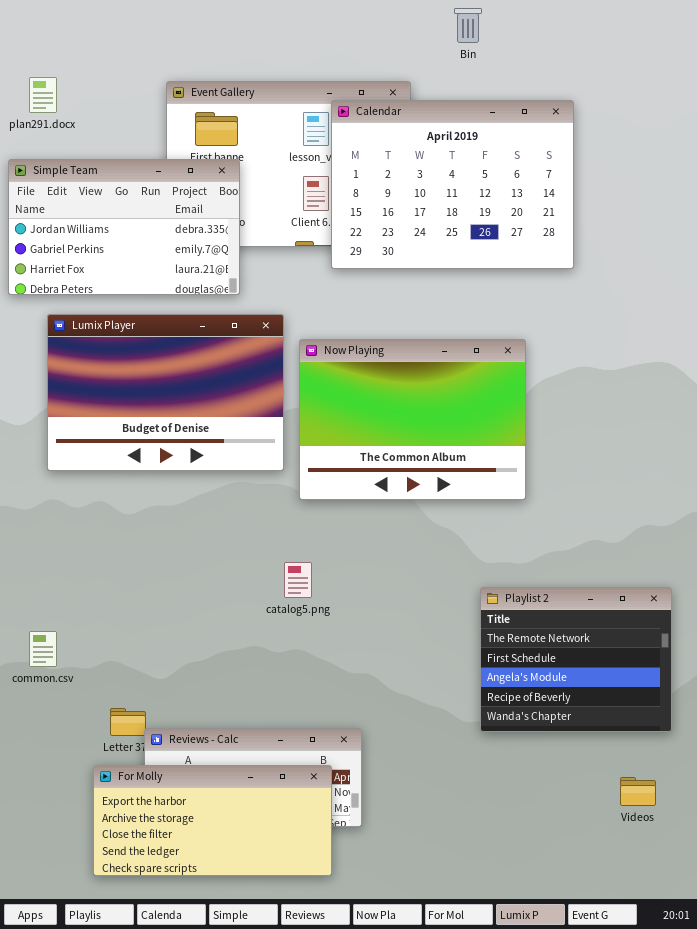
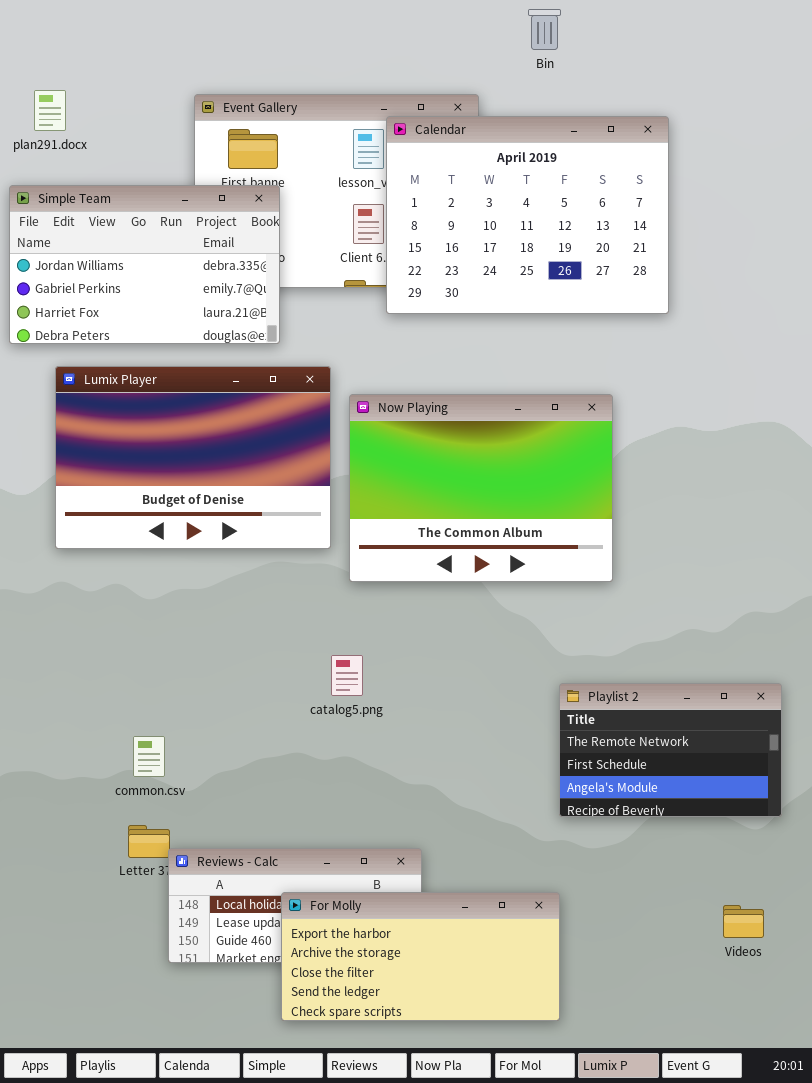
Playlist 2: [480,587,672,732] -> [559,683,782,817], resized
common.csv: [29,631,57,667] -> [133,736,165,777], moved
For Molly: [93,765,332,876] -> [281,892,560,1021], moved

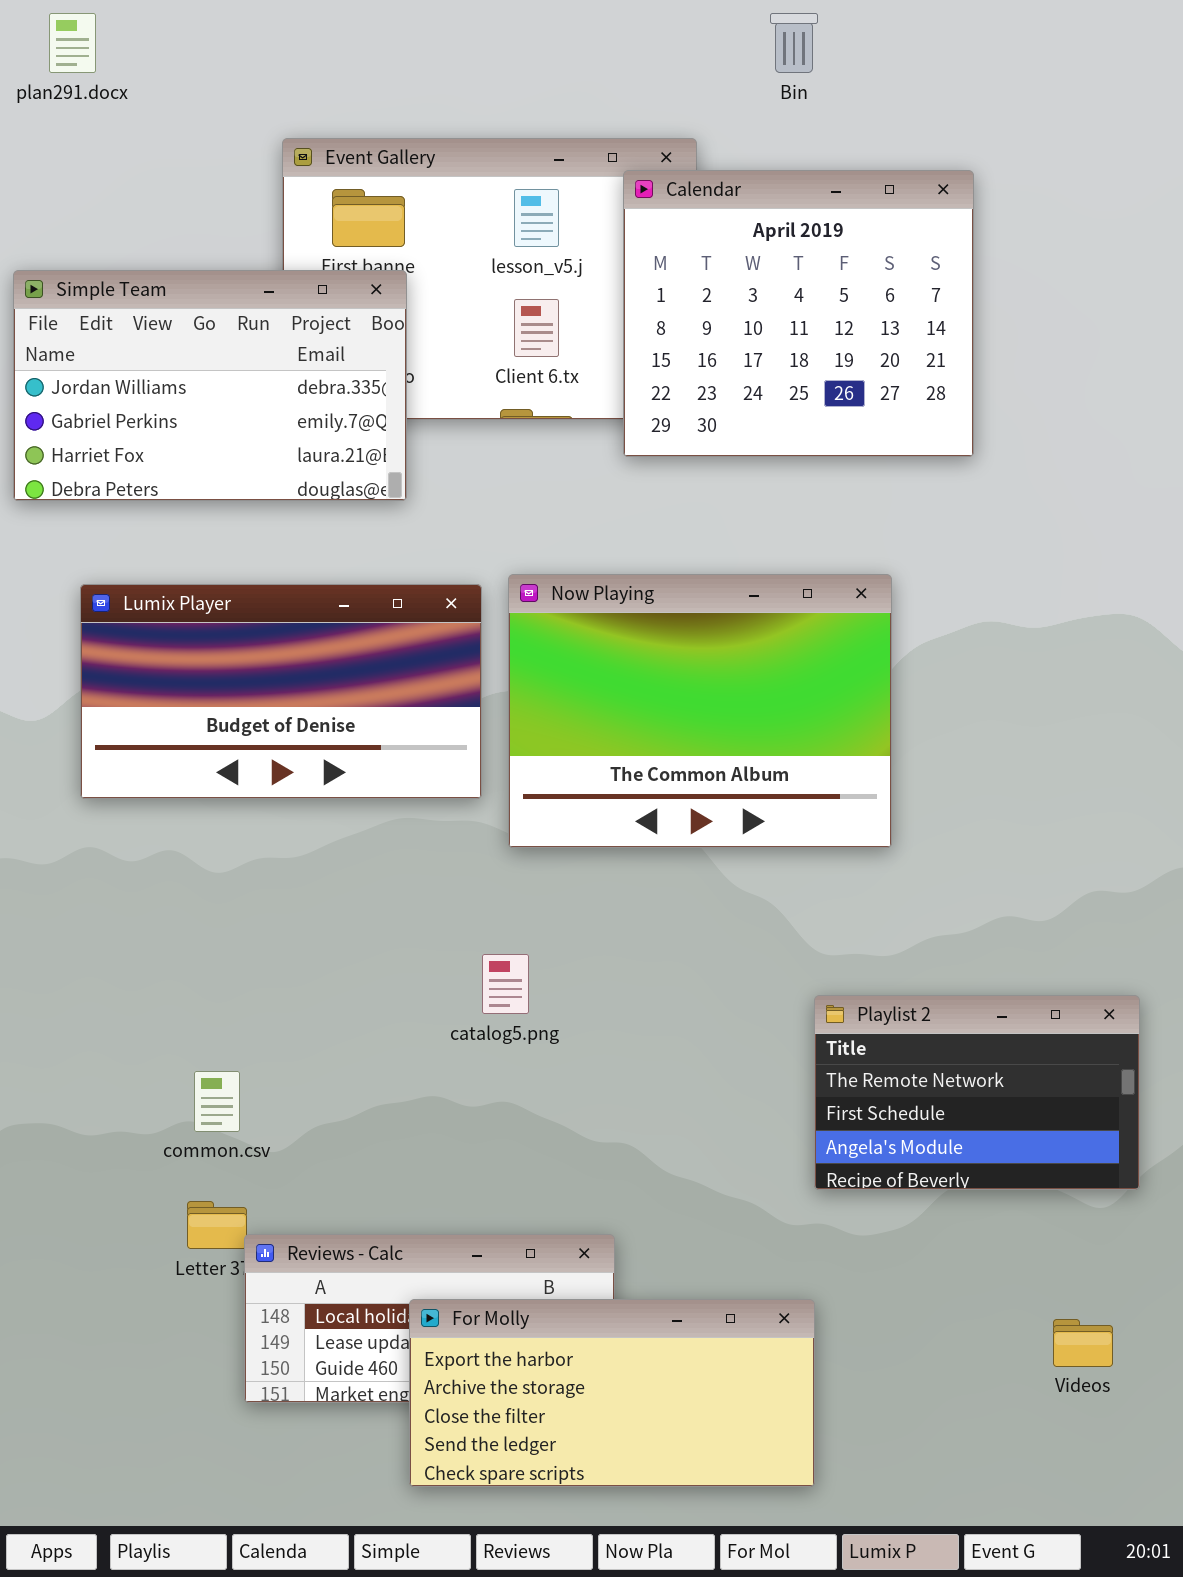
plan291.docx: [34,90,66,131] -> [49,13,96,73], moved
Calendar: [386,116,669,314] -> [623,170,974,457], resized
Lumix Player: [55,366,331,549] -> [80,584,482,799], resized

